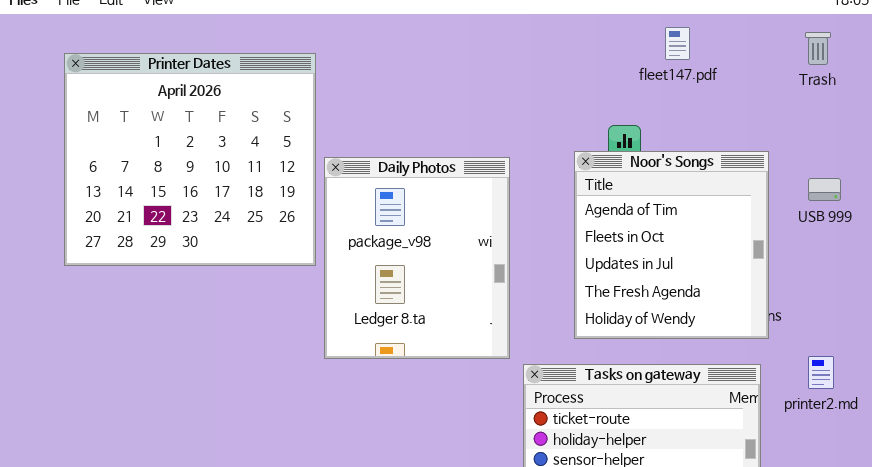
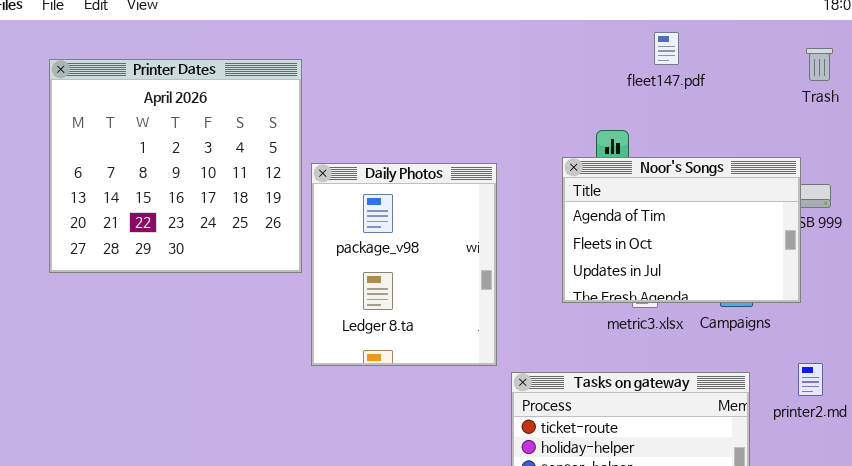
Trash: [805,32,831,65] -> [806,48,833,81], moved
Noor's Songs: [574,151,769,339] -> [562,157,801,303], resized

